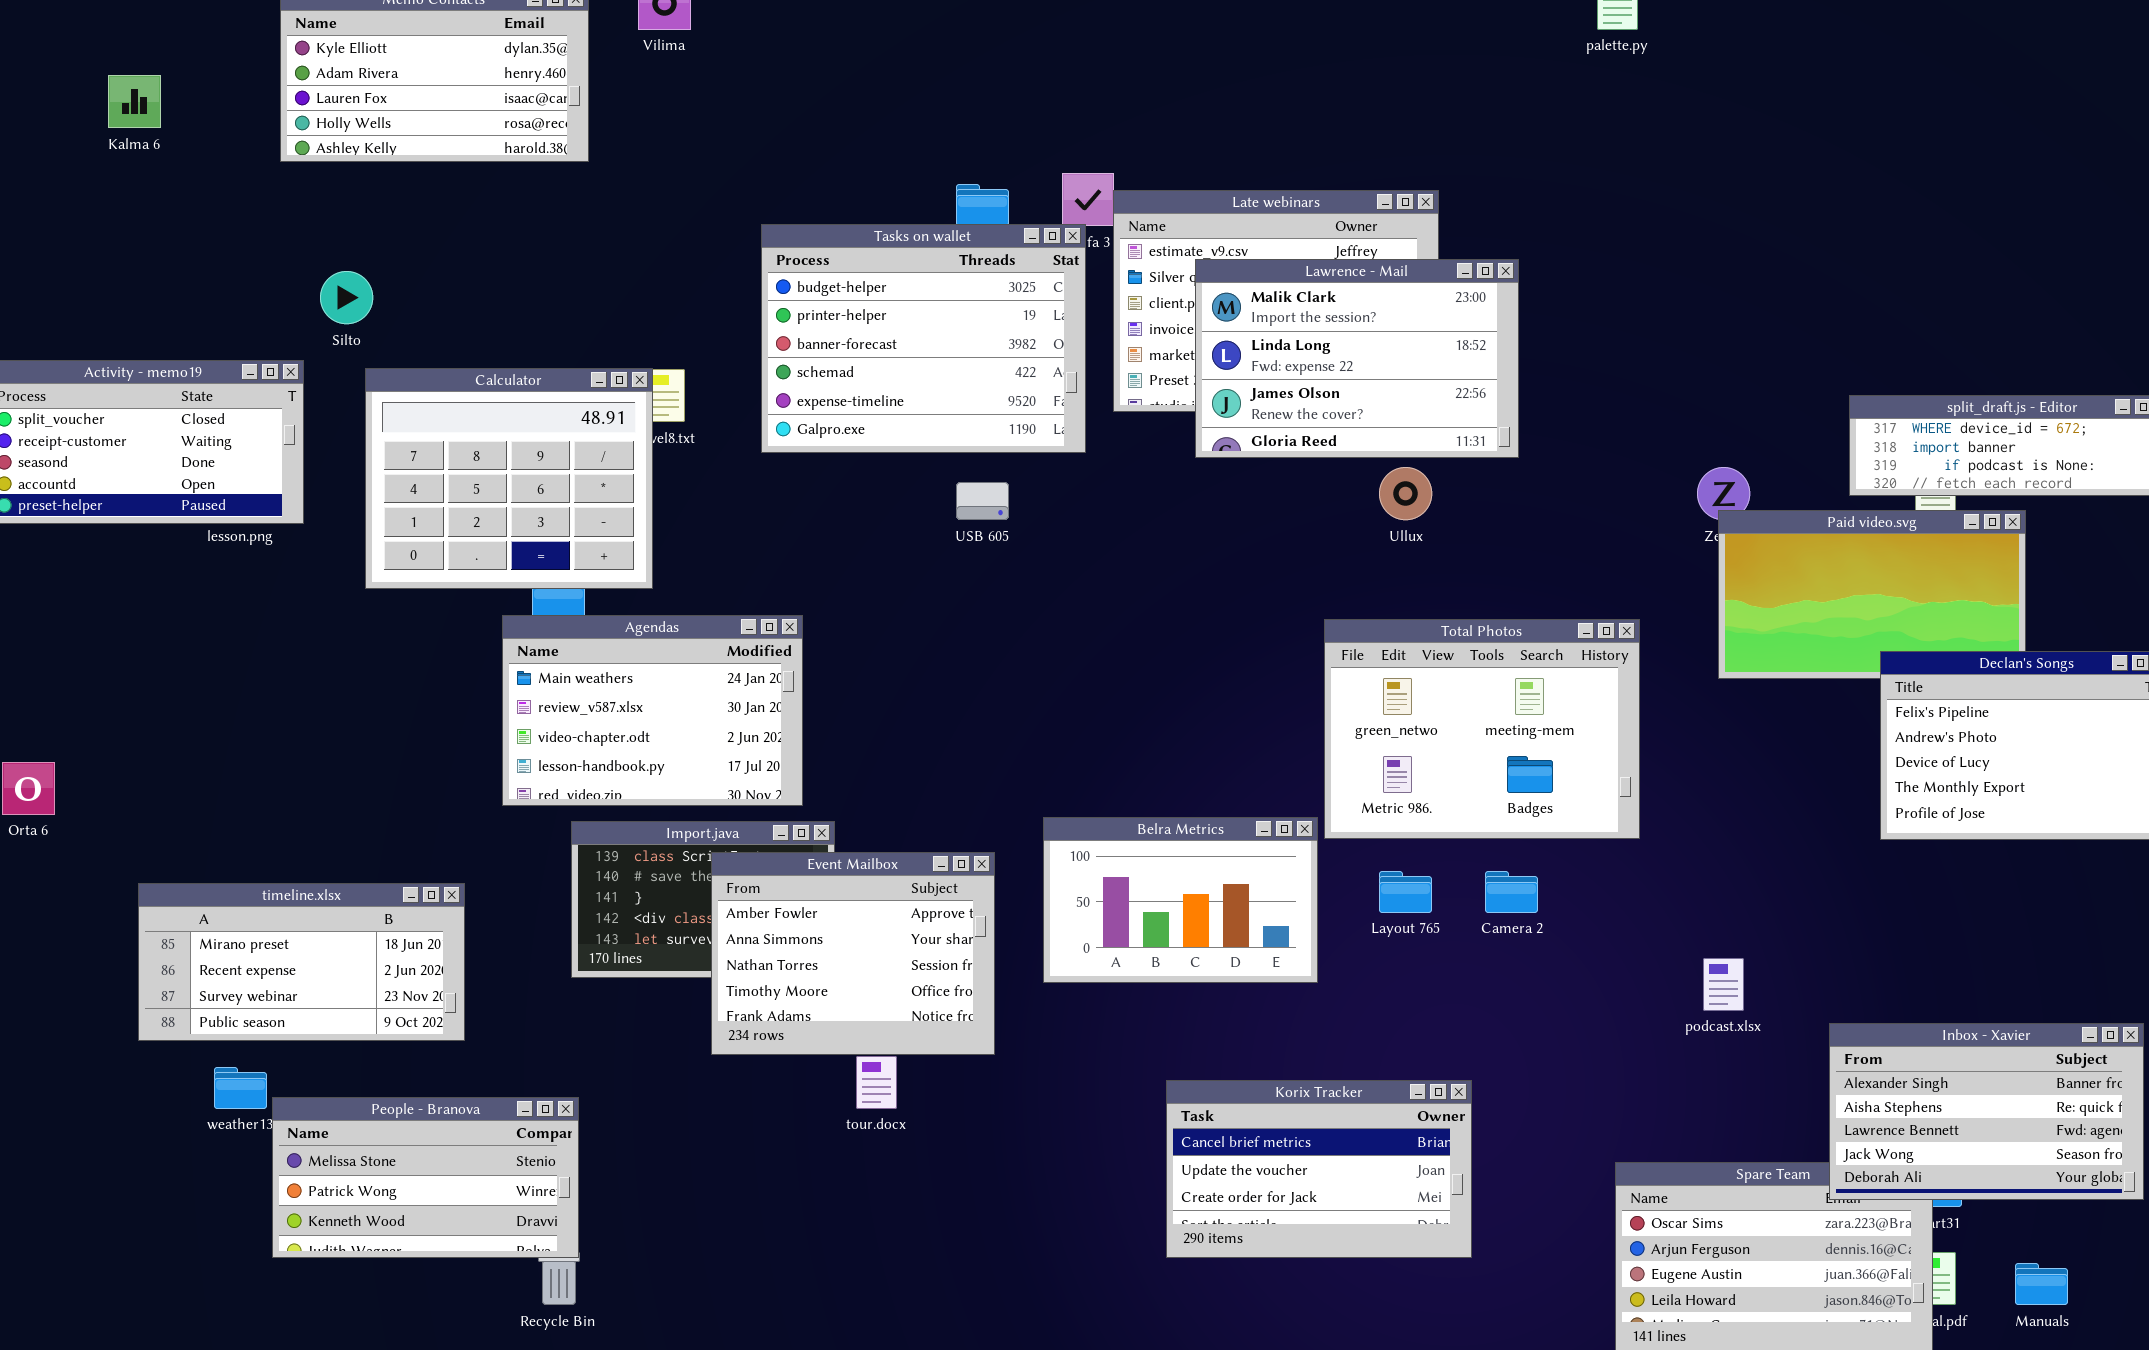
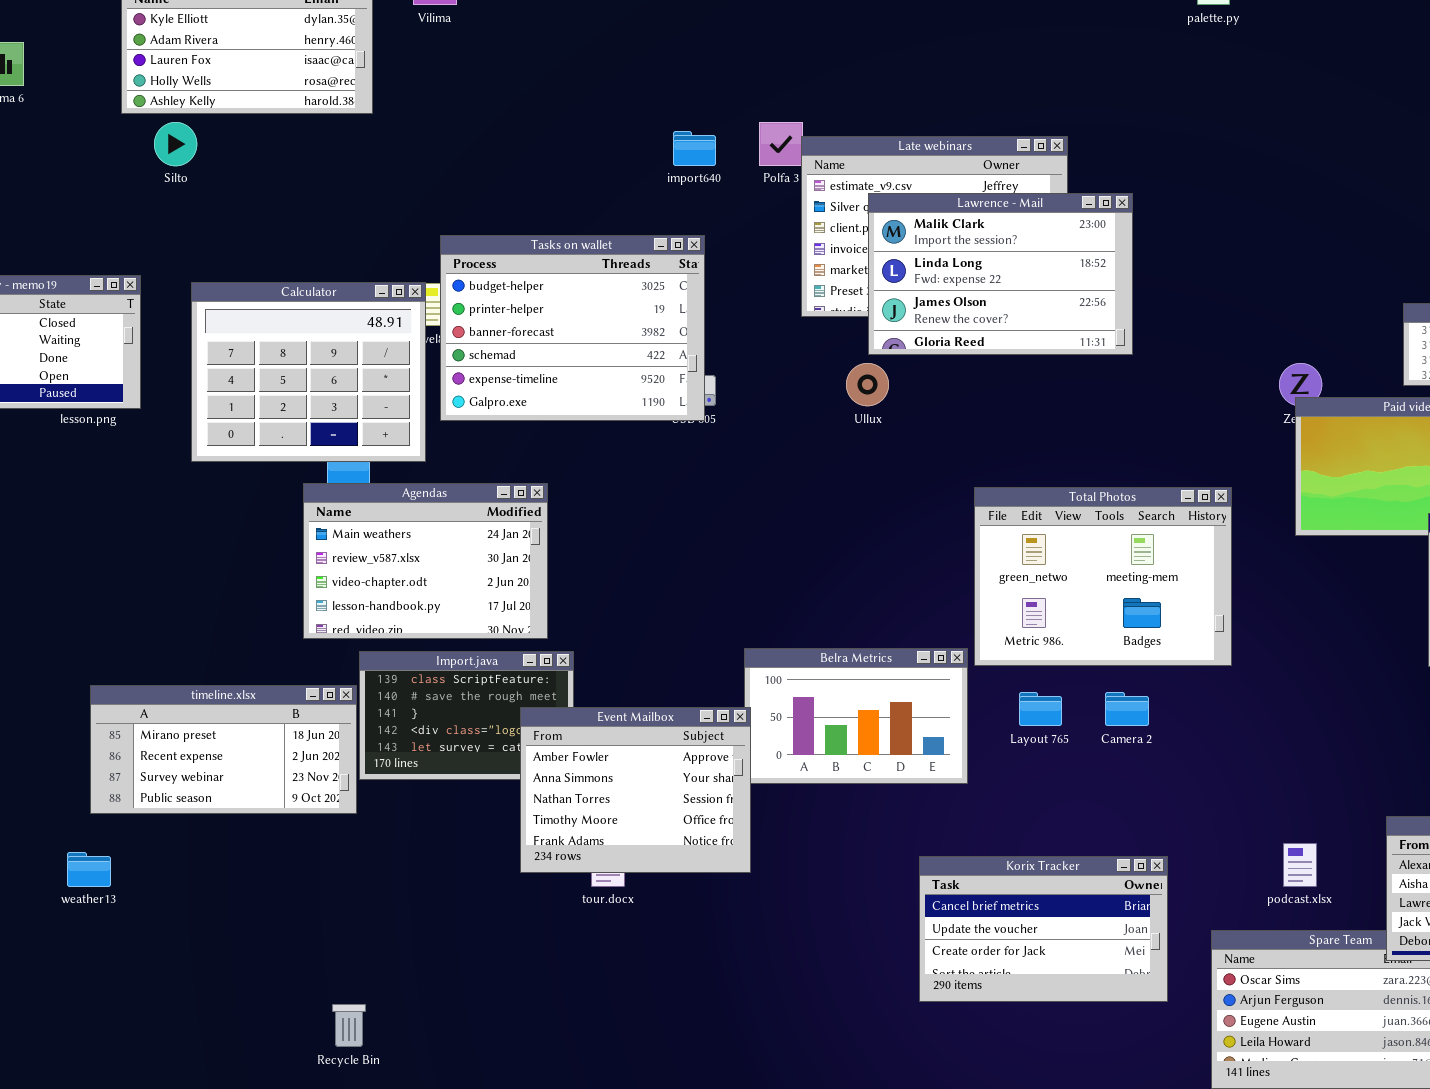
Tasks on wallet: [761,224,1086,453] -> [440,235,705,421], moved
Silto: [320,271,373,324] -> [154,122,197,166], moved
Ullux: [1379,467,1432,520] -> [846,363,889,406], moved
Event Mailbox: [711,852,995,1055] -> [520,707,751,873], moved
timeline.xlsx: [138,883,465,1041] -> [90,685,357,814], moved
podcast.xlsx: [1703,958,1744,1011] -> [1283,843,1317,887], moved
Korix Tracker: [1166,1080,1472,1258] -> [919,856,1168,1002], moved
People - Branova: [272,1097,579,1258] -> none, closed

